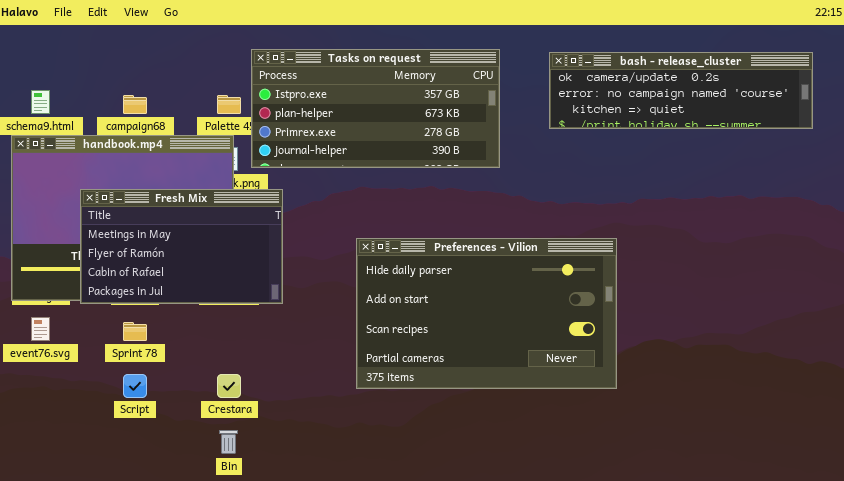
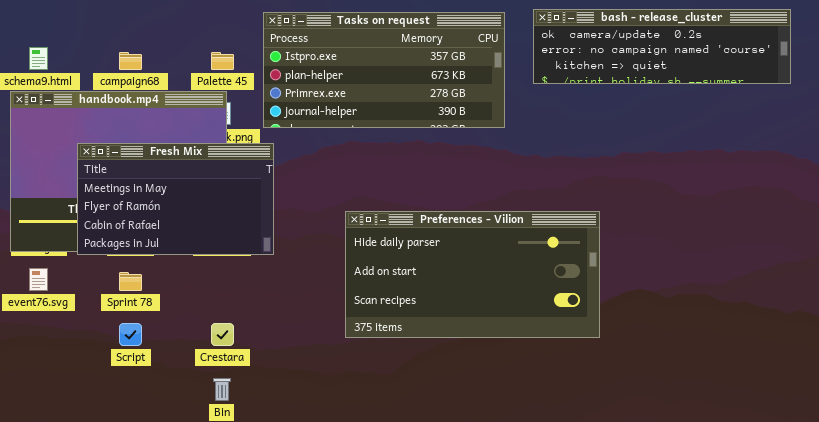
Tasks on request: [251,49,500,168] -> [263,12,505,128], moved
Preferences - Vilion: [356,238,617,389] -> [345,211,600,338], resized

